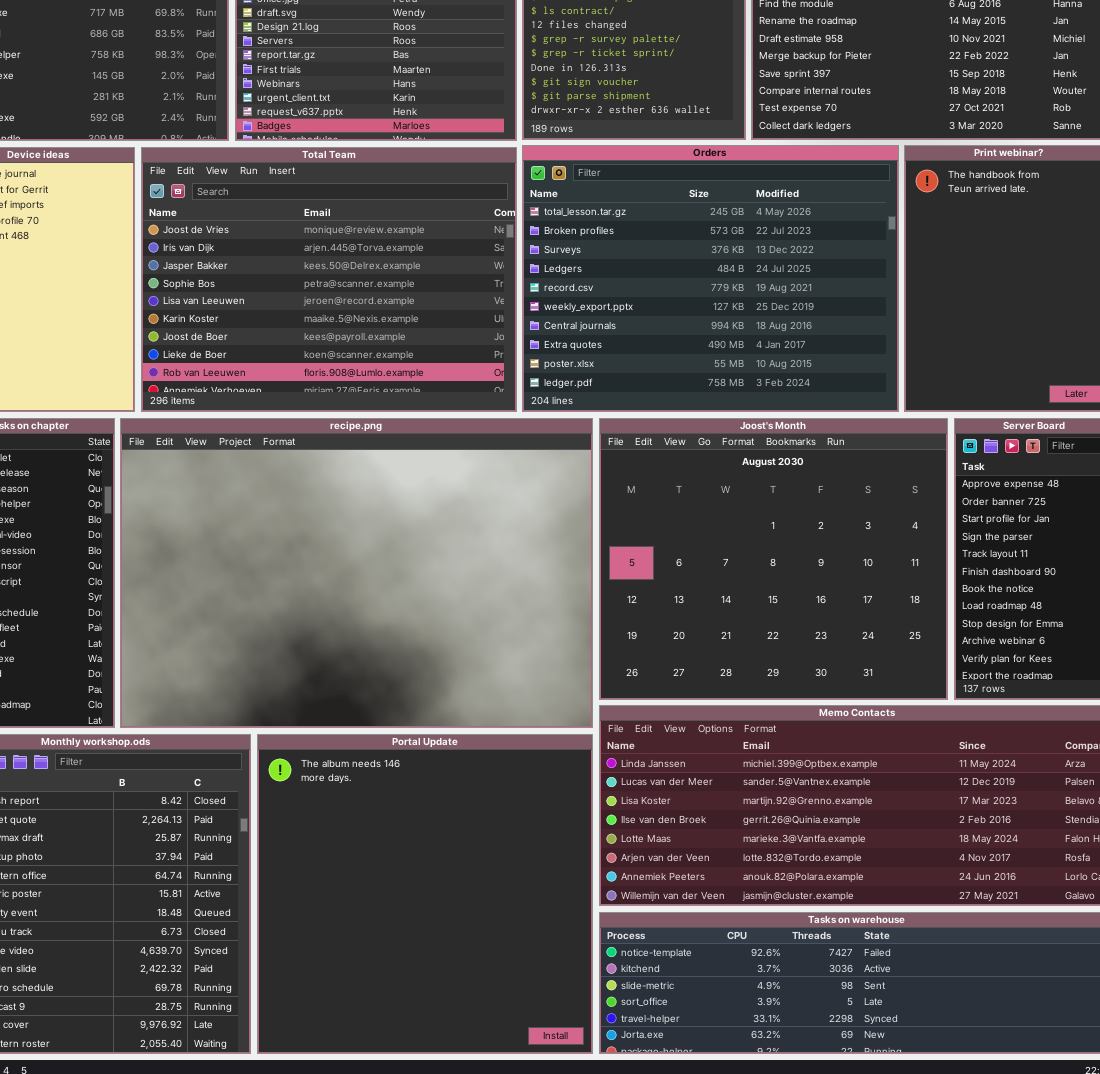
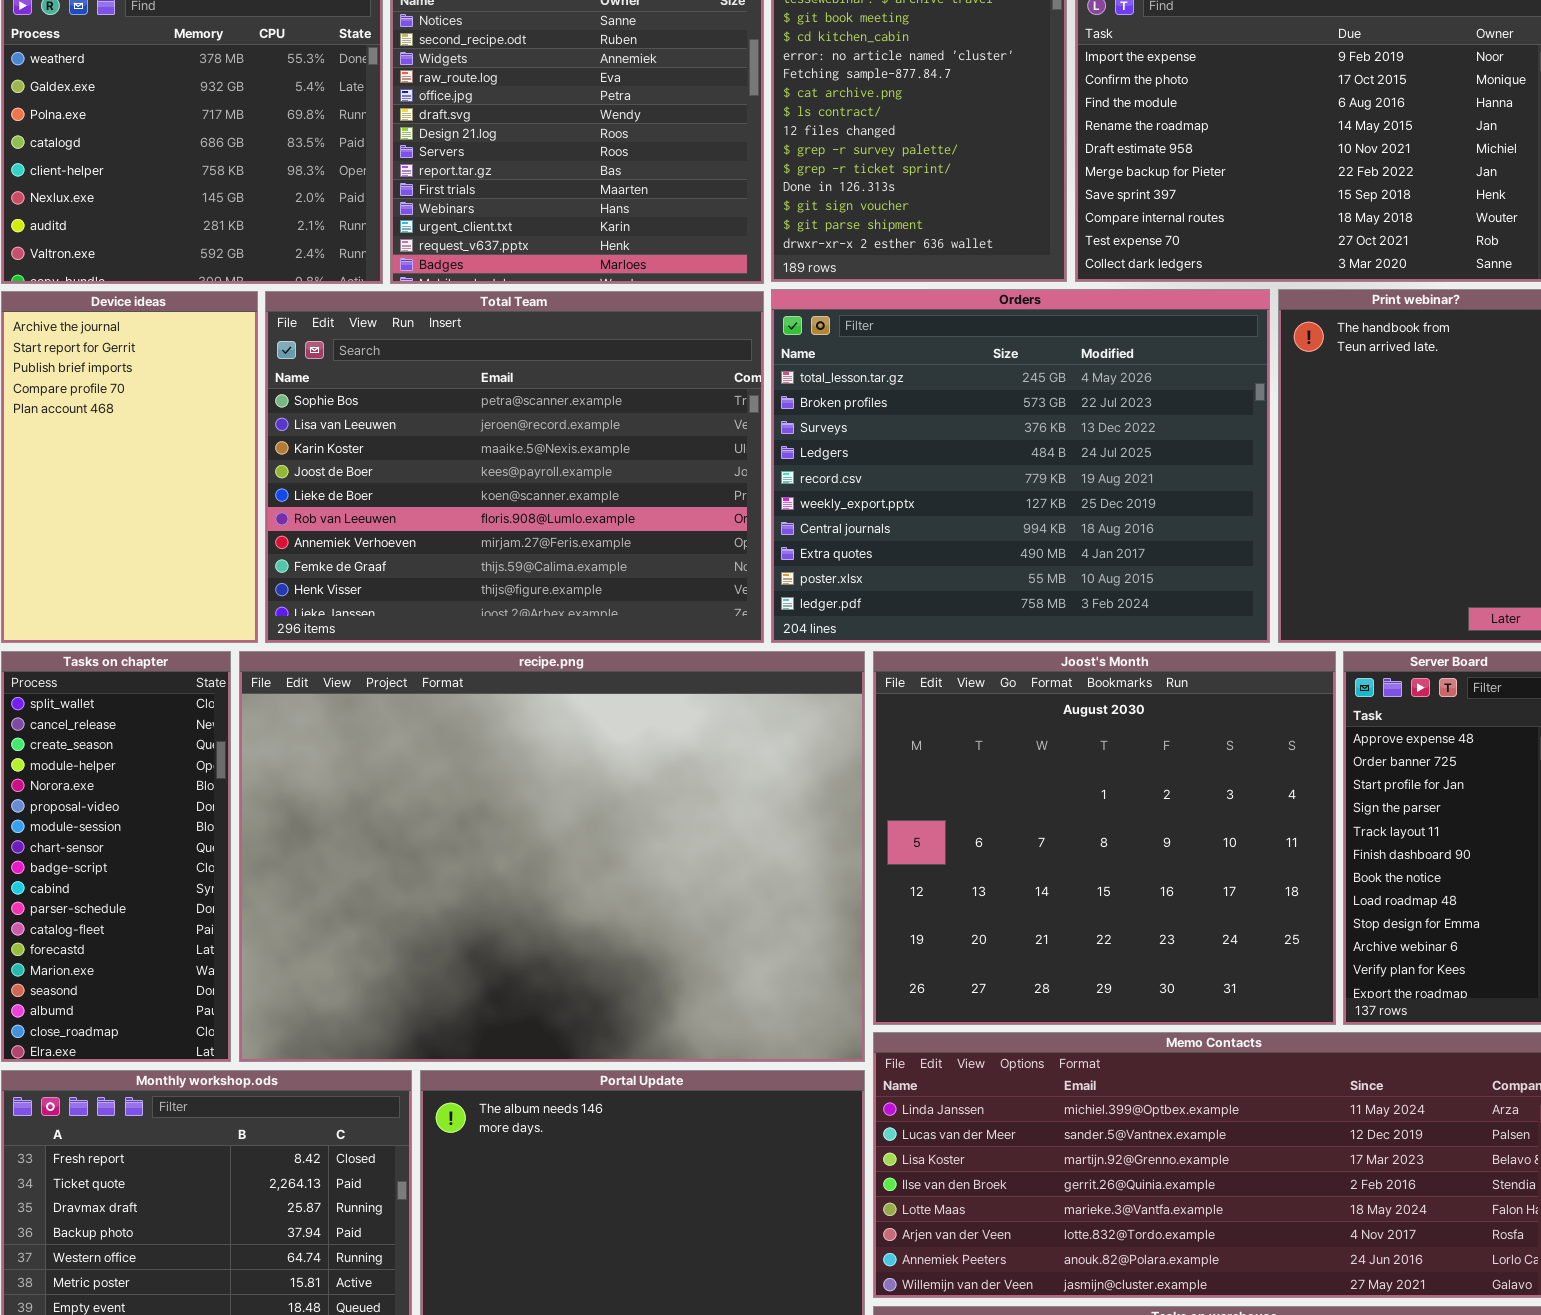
Total Team: [141,147,517,412] -> [265,291,764,643], scrolled down 3 rows

